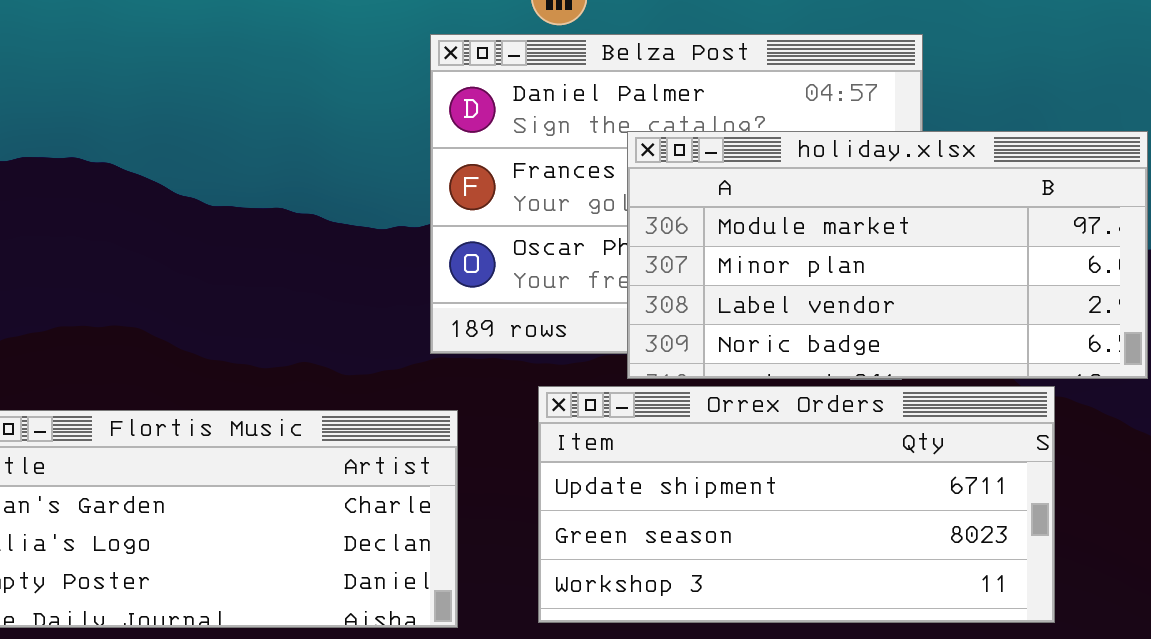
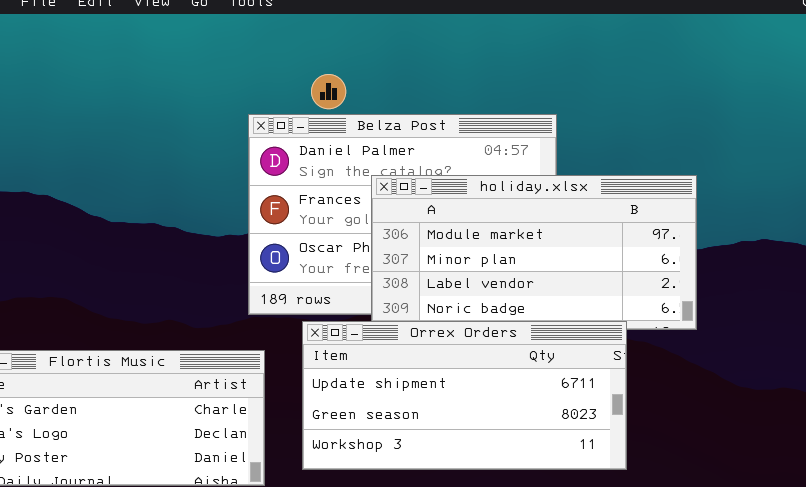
Orrex Orders: [538,386,1055,623] -> [302,321,627,470], moved

